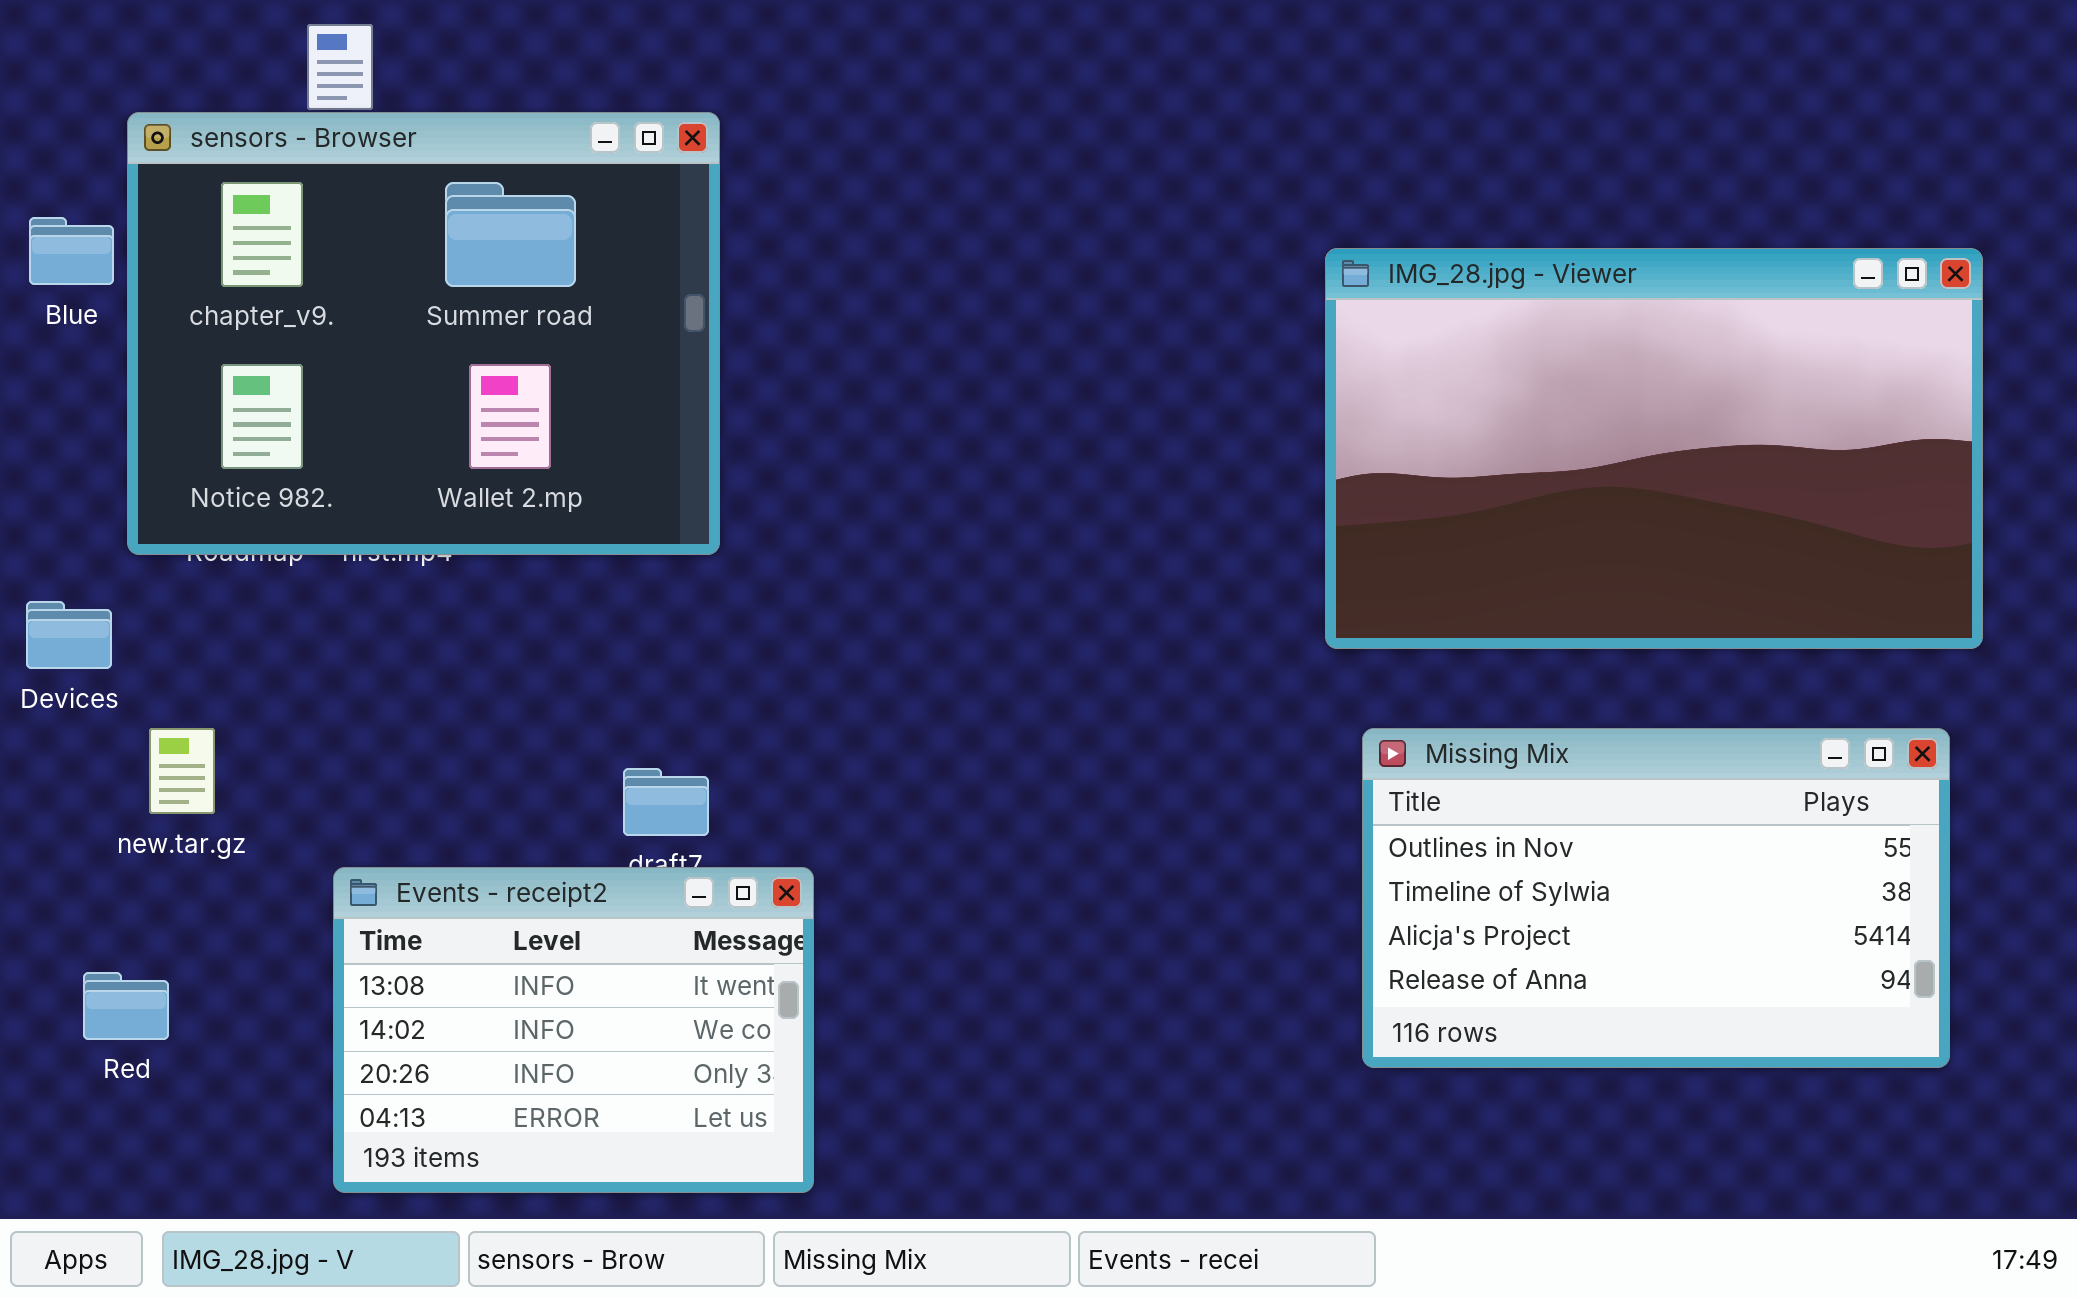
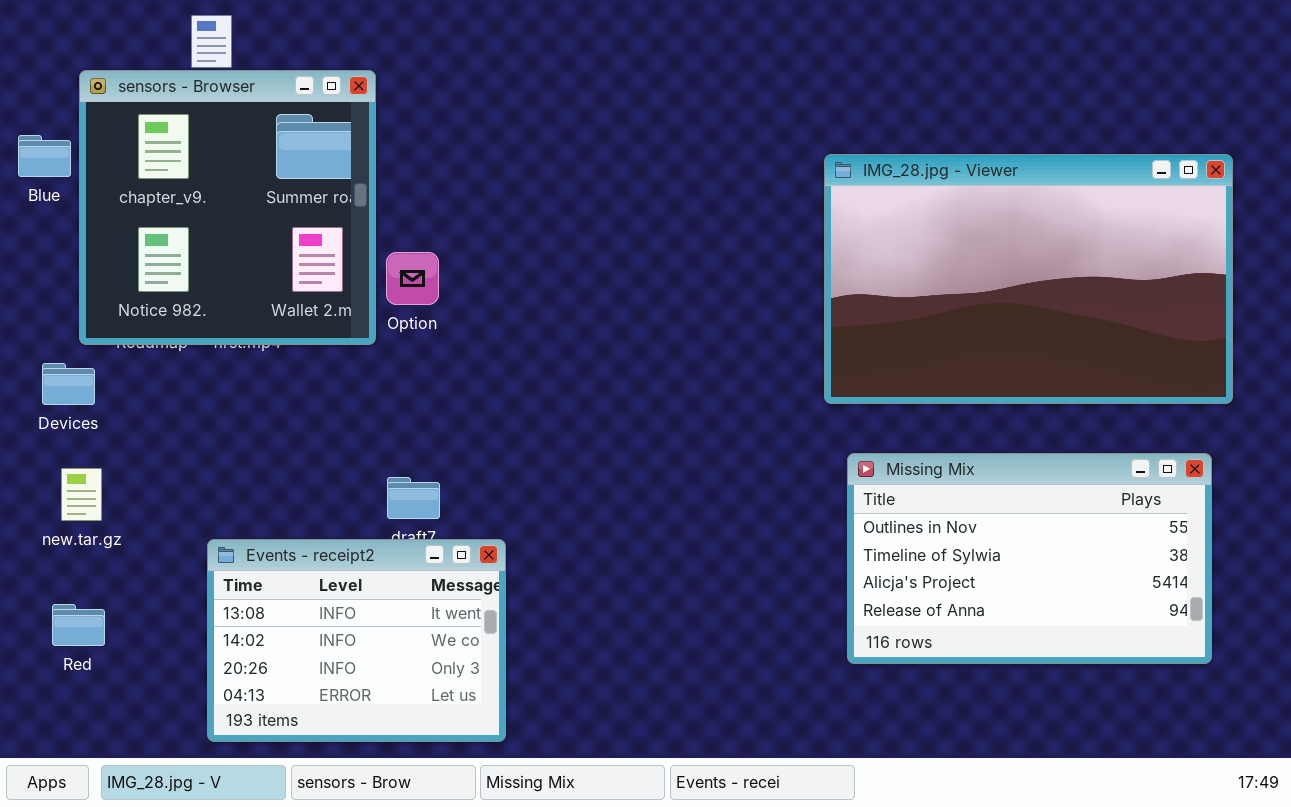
sensors - Browser: [127,112,720,555] -> [79,70,376,345], resized
Devices: [26,601,112,669] -> [42,363,95,405], moved
new.tar.gz: [149,728,215,814] -> [61,468,102,521], moved

